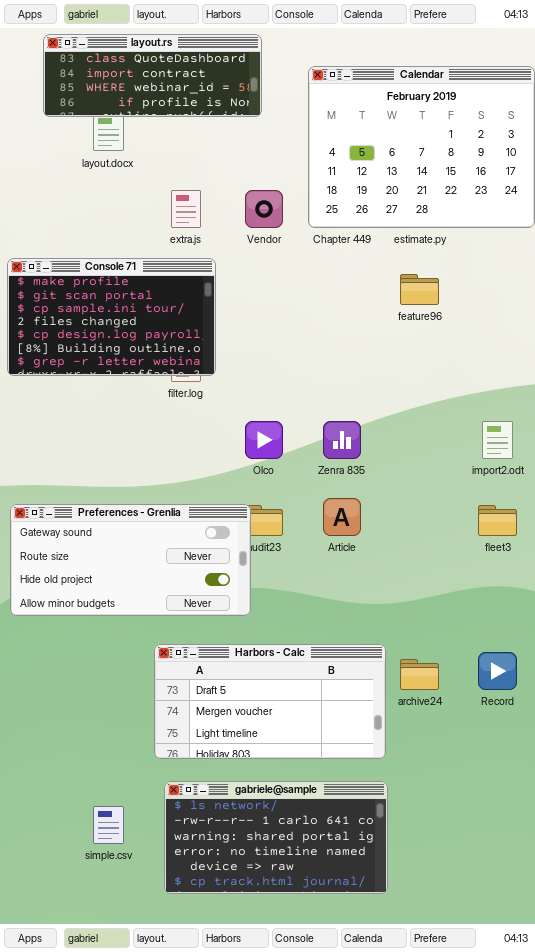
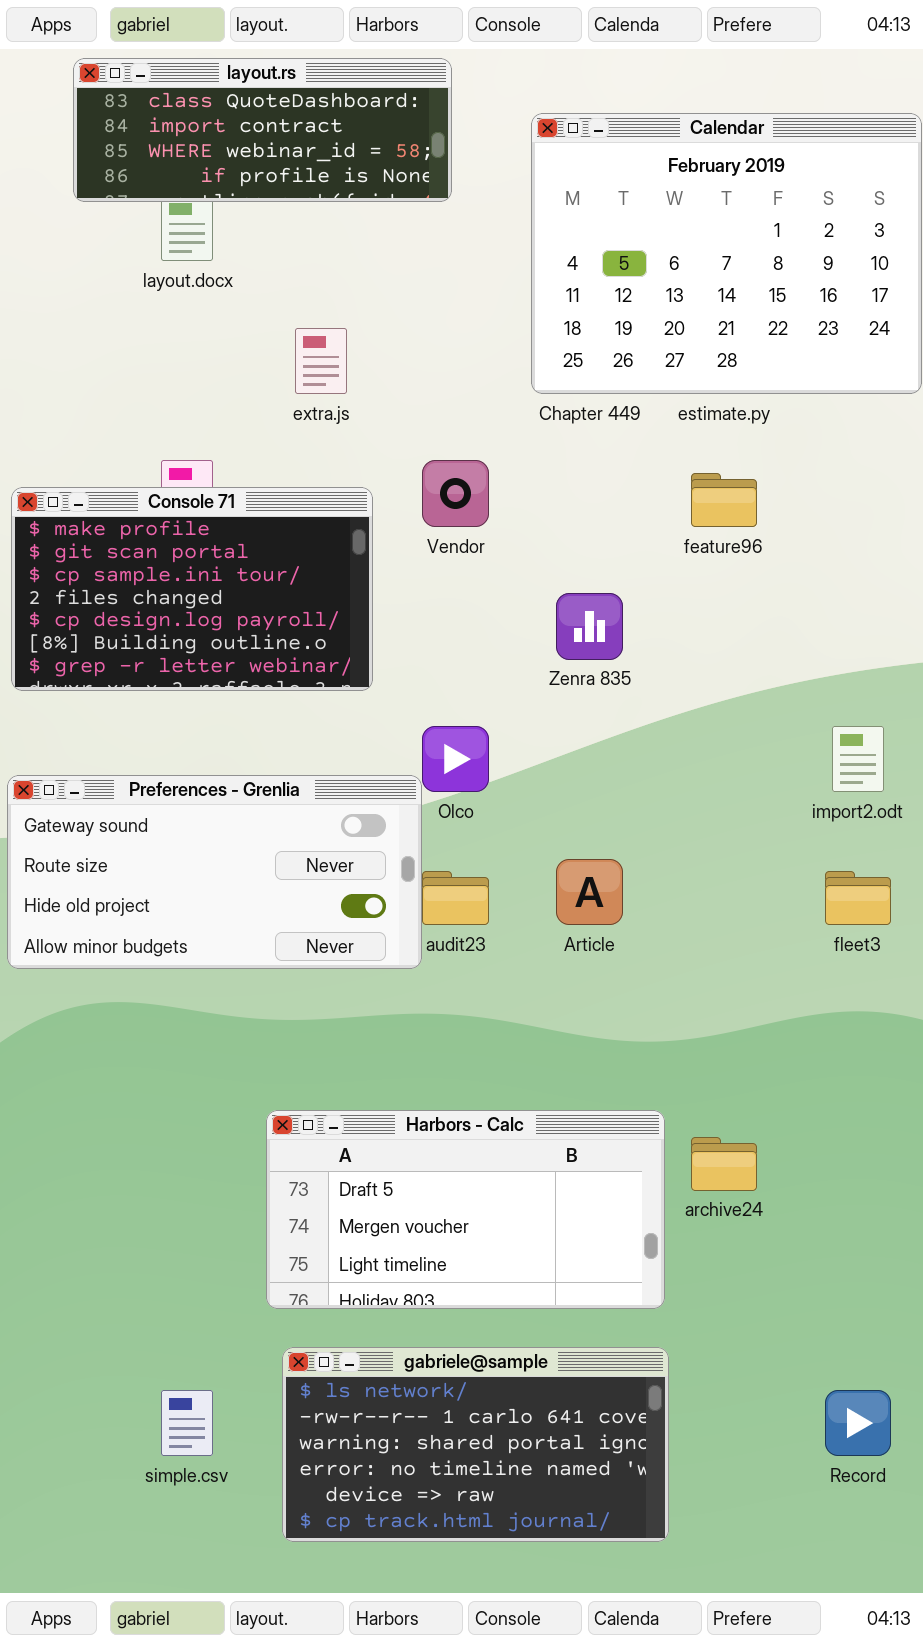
Vendor: [245,190,283,228] -> [422,460,489,527], moved
Console 71: [7,258,216,376] -> [11,487,373,691], moved
Zenra 835: [323,421,361,459] -> [556,593,623,660], moved
Preferences - Grenlia: [10,504,251,616] -> [7,775,422,969], moved
Record: [478,652,517,690] -> [825,1390,891,1456], moved

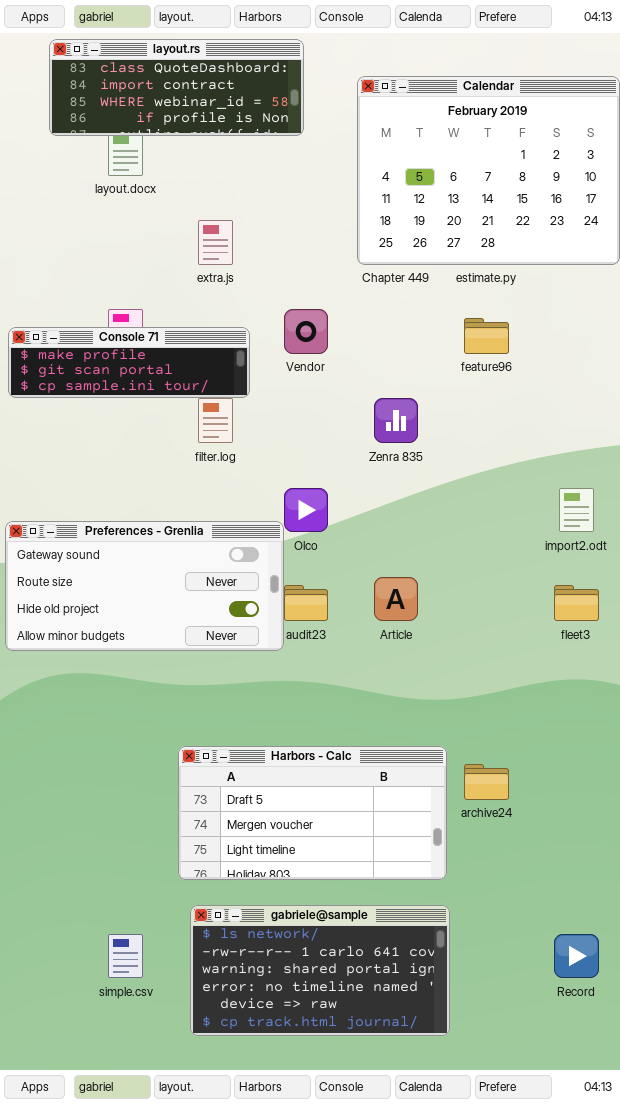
Console 71: [11,487,373,691] -> [8,327,250,398], resized

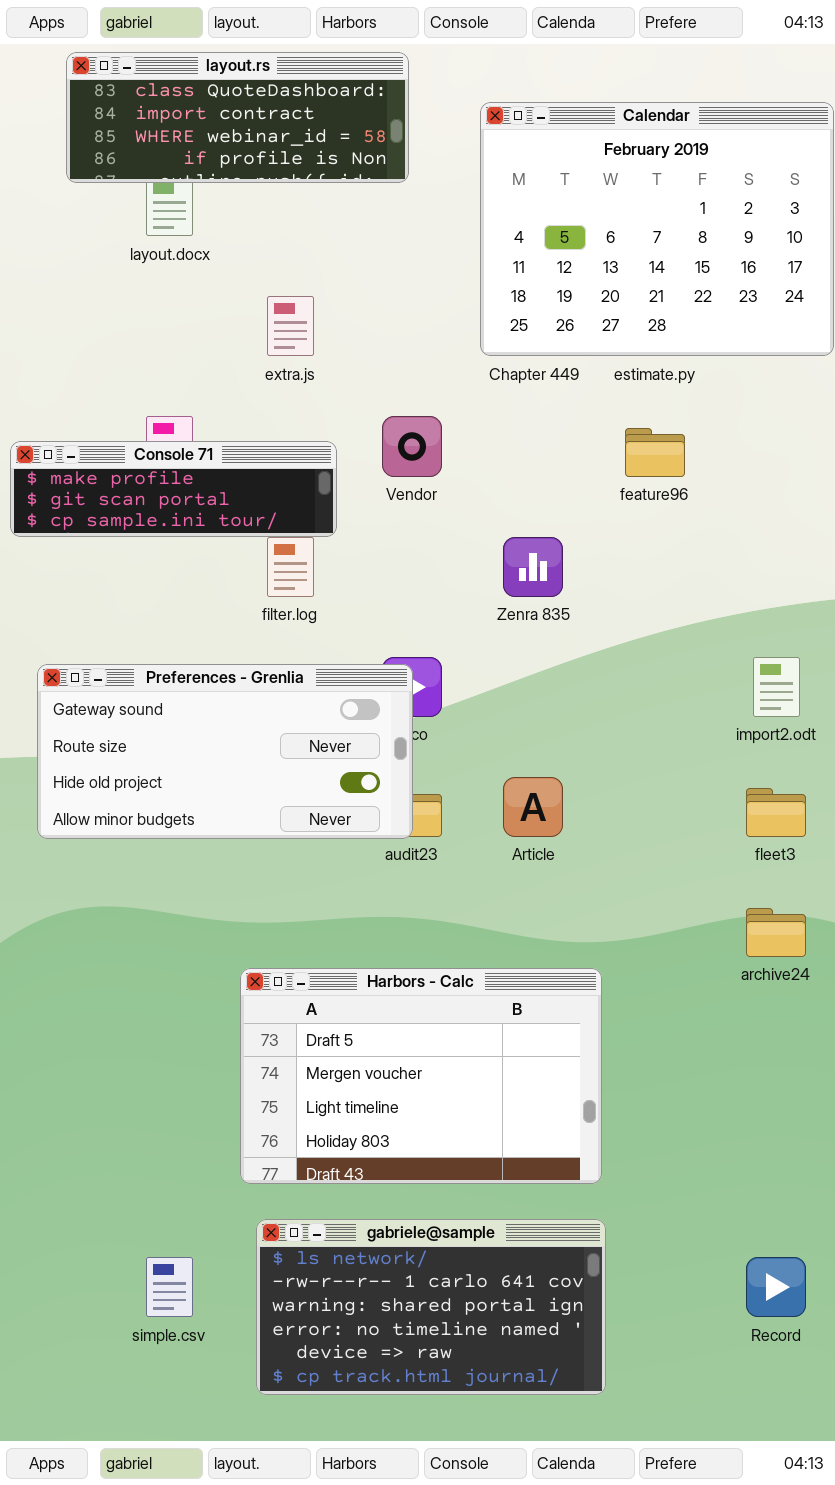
Preferences - Grenlia: [5,521,284,651] -> [37,664,413,839], moved
Harbors - Calc: [178,746,447,880] -> [240,968,602,1184], resized
archive24: [464,764,509,800] -> [746,908,806,957], moved

